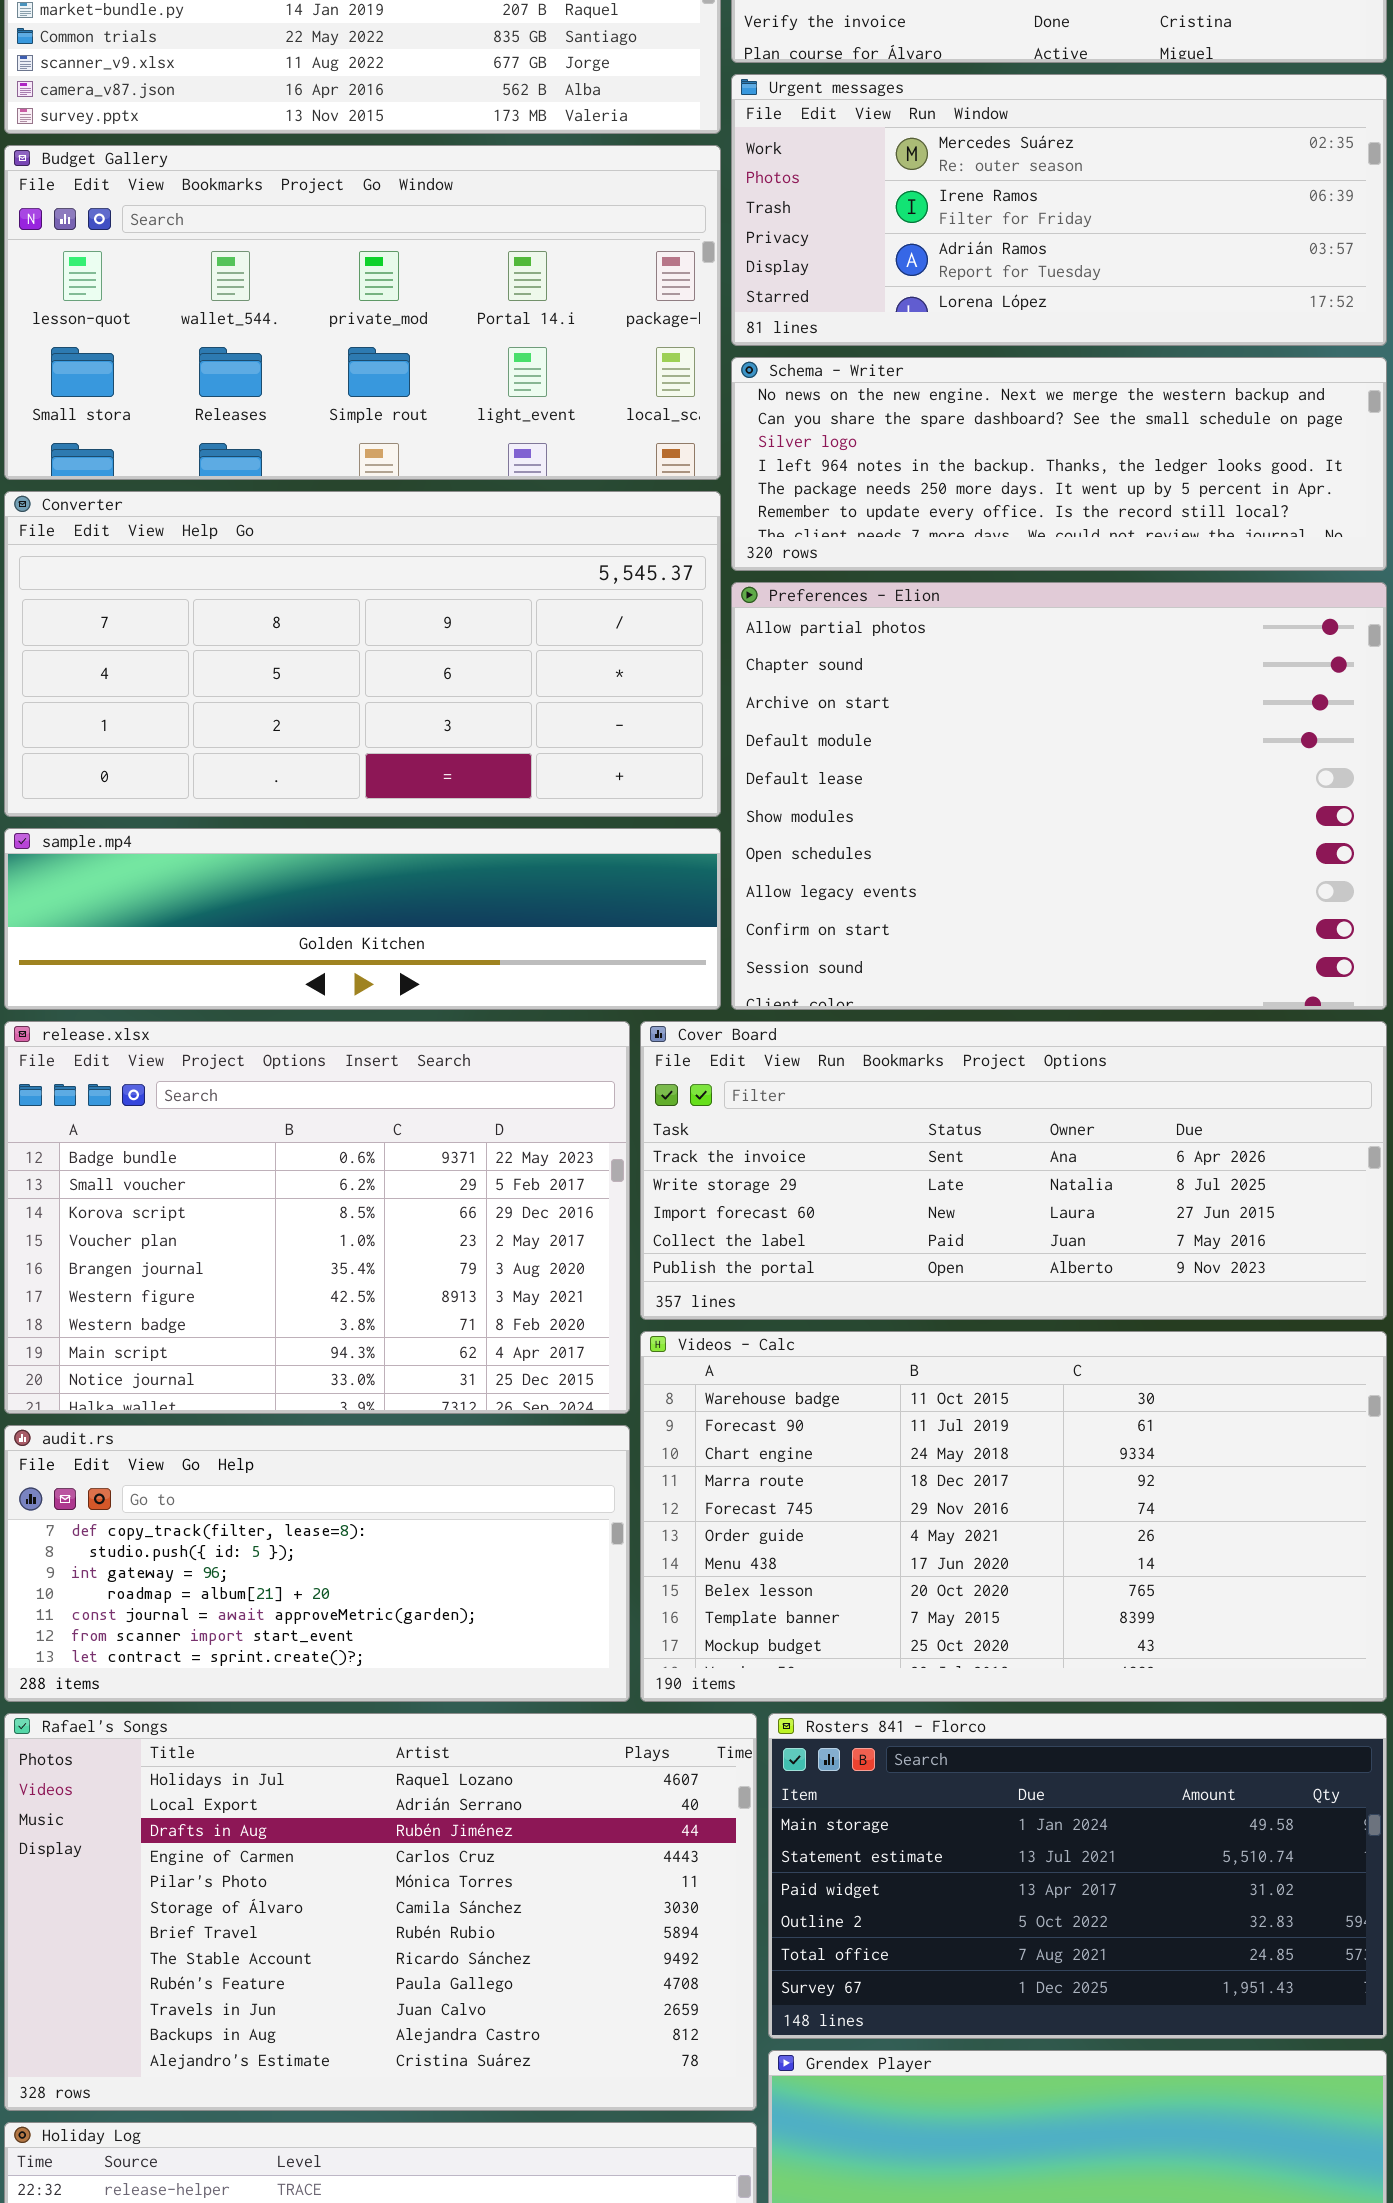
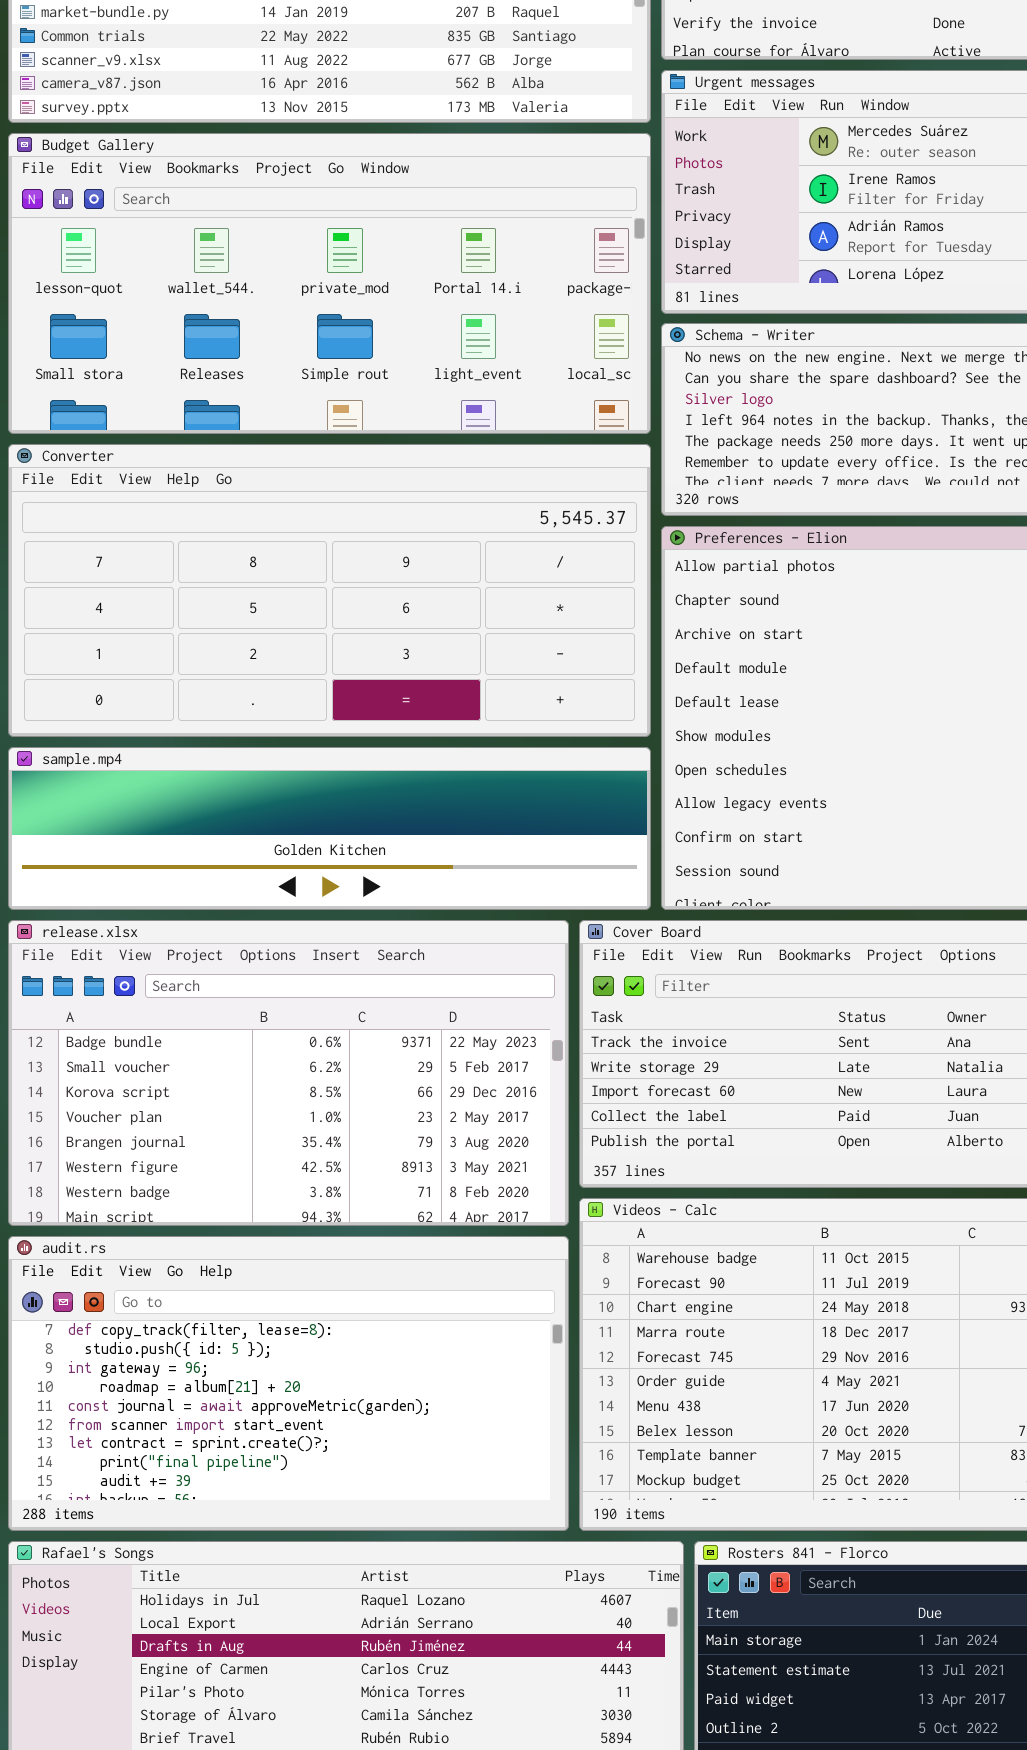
release.xlsx: [4,1021,630,1414] -> [8,920,569,1226], resized
audit.rs: [4,1425,630,1702] -> [8,1236,569,1531], resized

